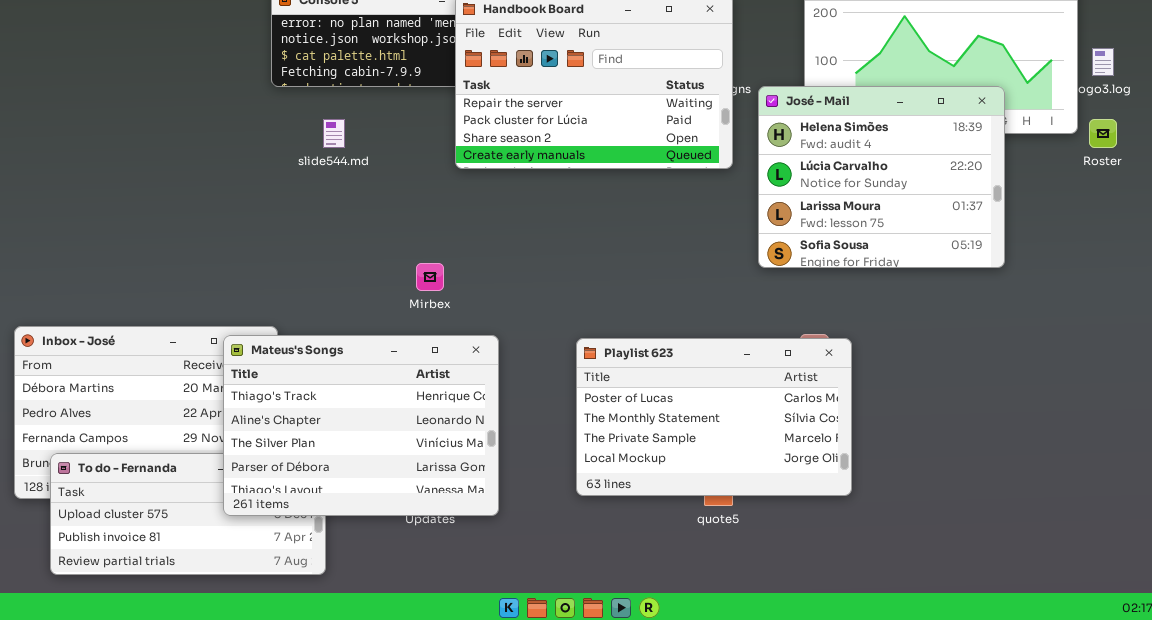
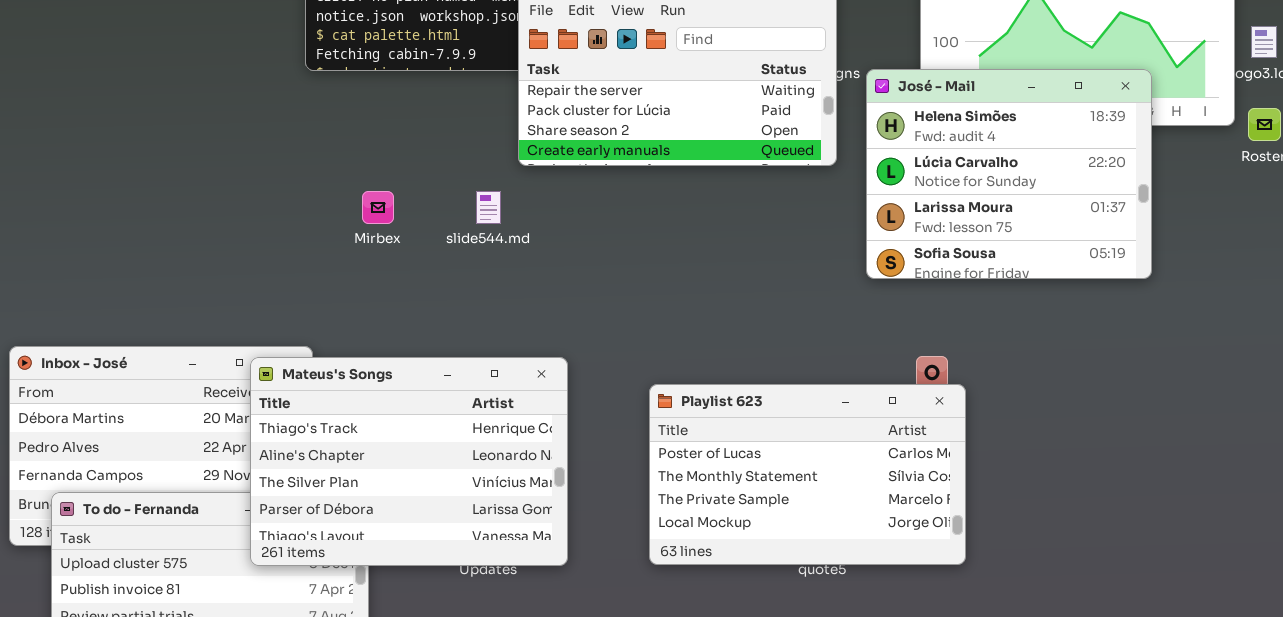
slide544.md: [323,119,345,148] -> [476,191,501,224], moved
Mirbex: [416,263,444,291] -> [362,191,394,224], moved
Playlist 623: [576,338,852,496] -> [649,384,966,565], moved

